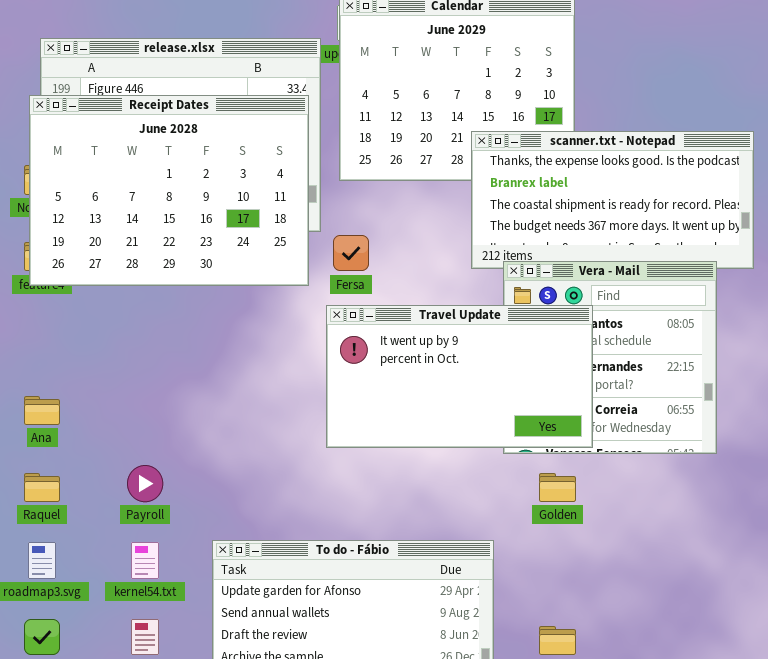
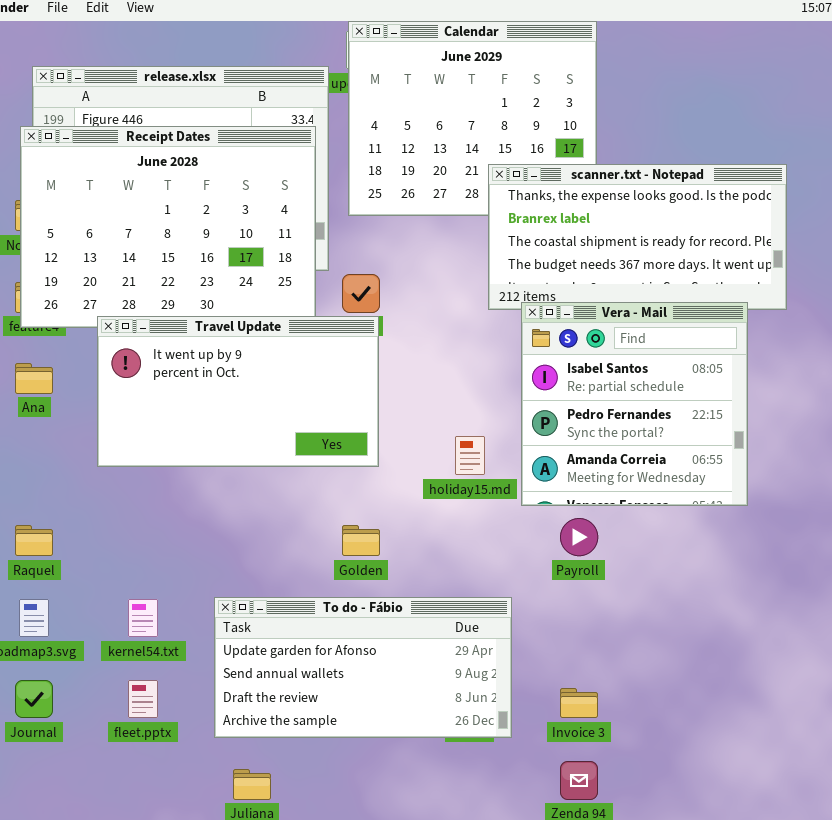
Travel Update: [326,305,593,448] -> [97,316,379,467], moved
Ana: [24,396,60,425] -> [15,363,53,394], moved
Payroll: [127,465,163,502] -> [560,518,598,556], moved
Golden: [539,473,576,502] -> [342,525,380,556], moved

